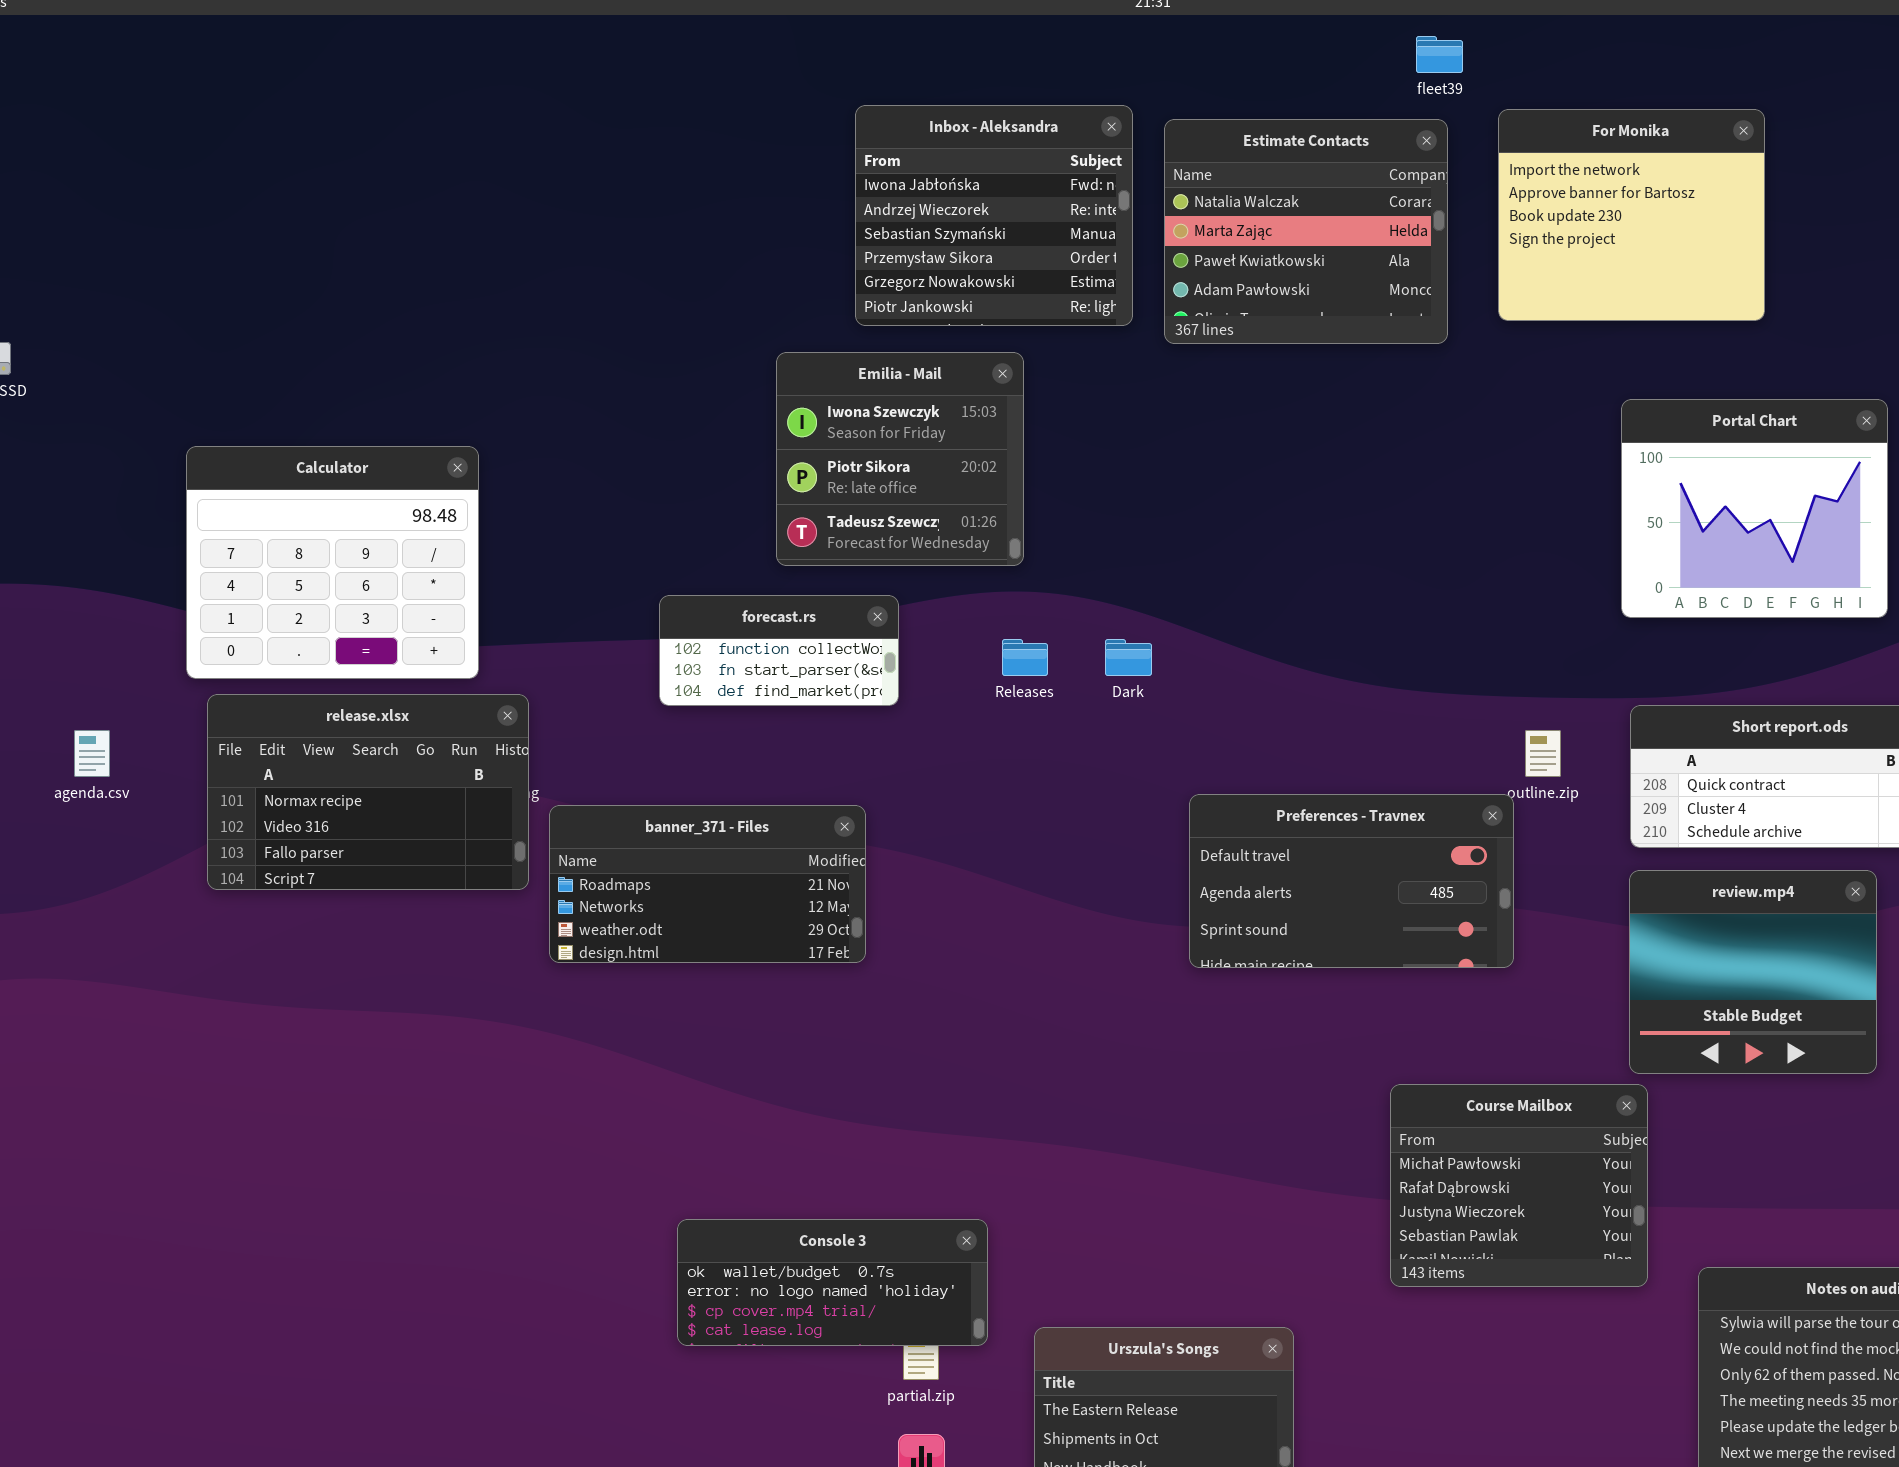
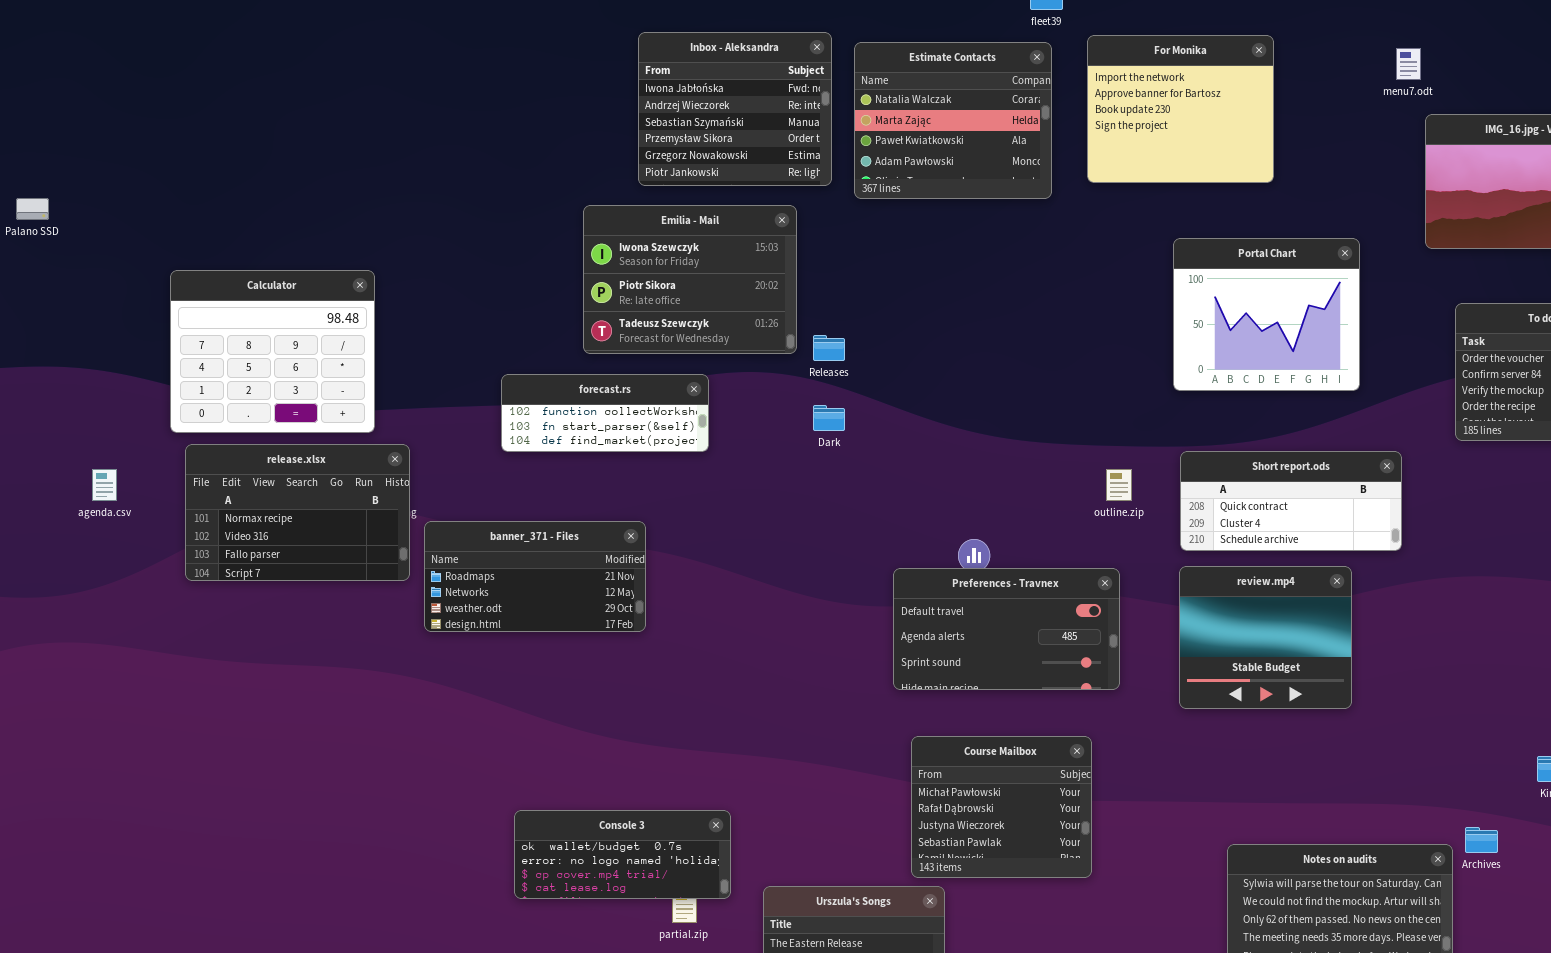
Emilia - Mail: [776,352,1024,566] -> [583,205,797,354], resized
forecast.rs: [659,595,899,706] -> [501,374,709,452], resized
Releases: [1002,639,1048,676] -> [813,335,845,361], moved
Preferences - Travnex: [1189,794,1514,968] -> [893,568,1120,690], moved
Course Mailbox: [1390,1084,1648,1287] -> [911,736,1092,878], moved

